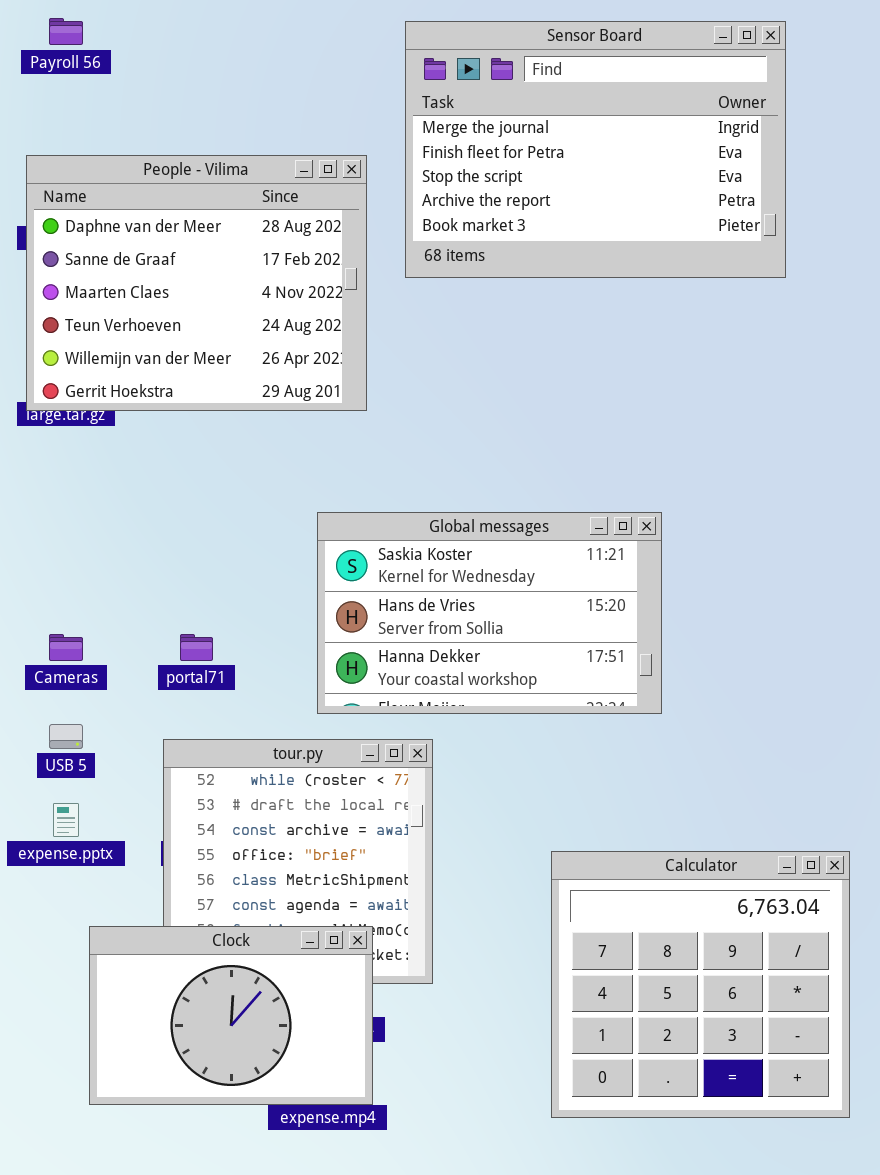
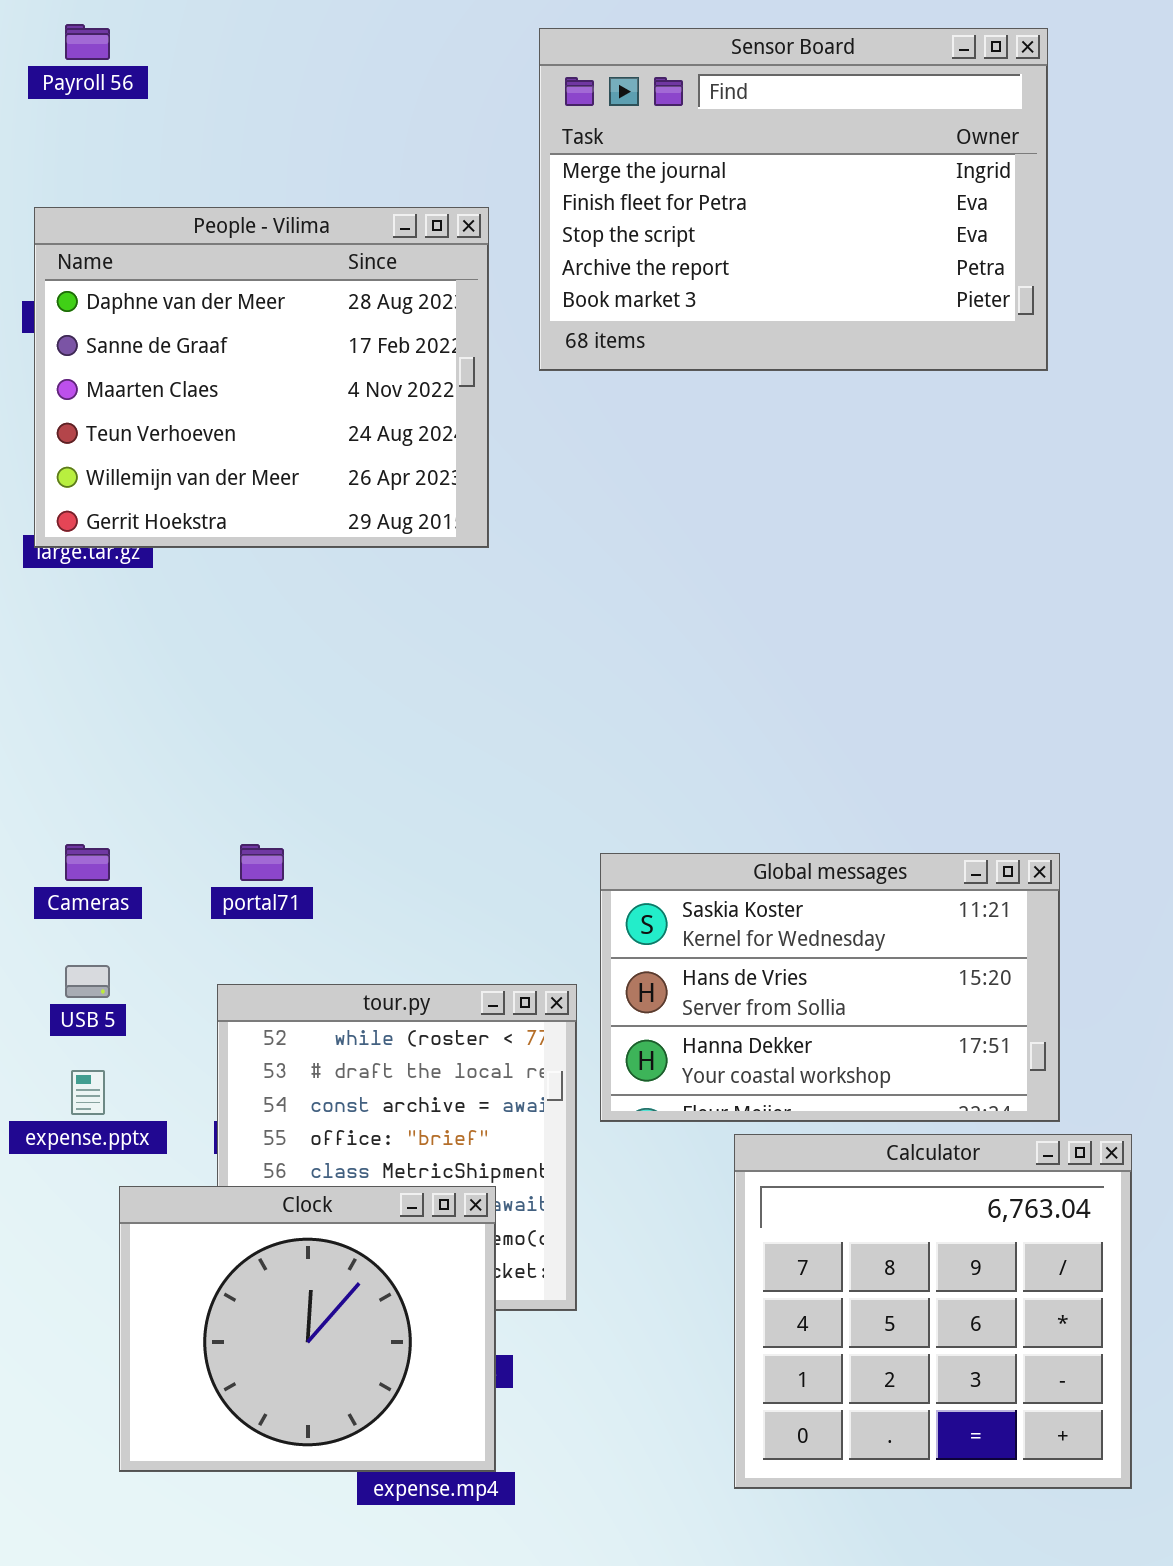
Global messages: [317,512,662,714] -> [600,853,1060,1122], moved
Clock: [89,926,373,1105] -> [119,1186,496,1472], resized

